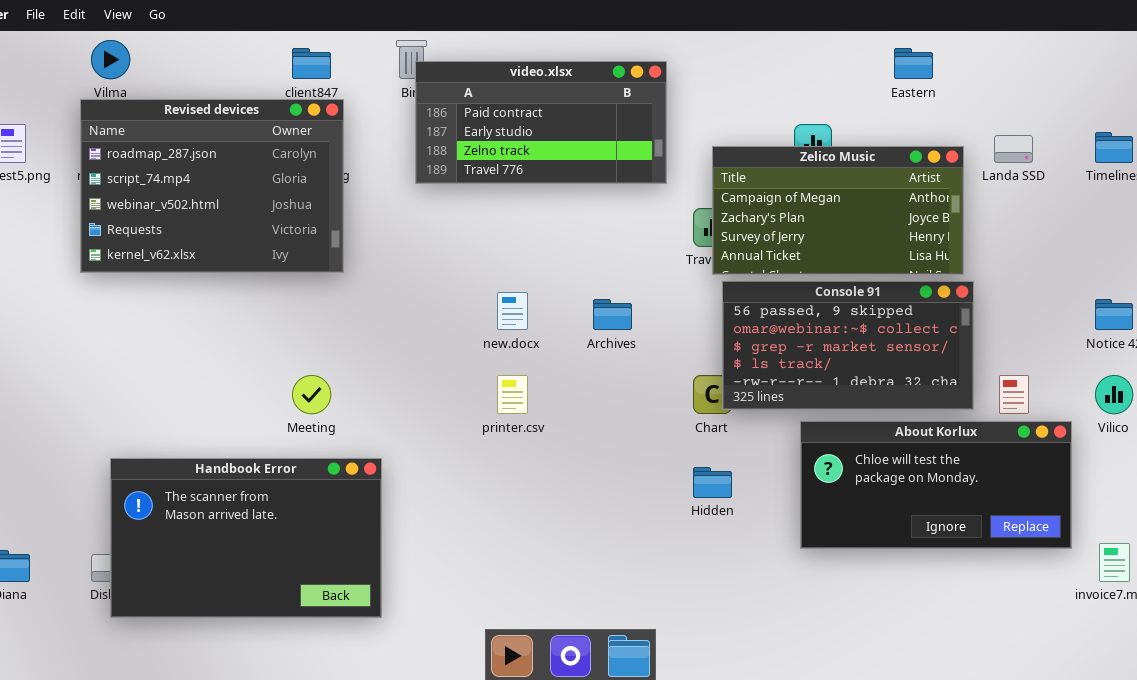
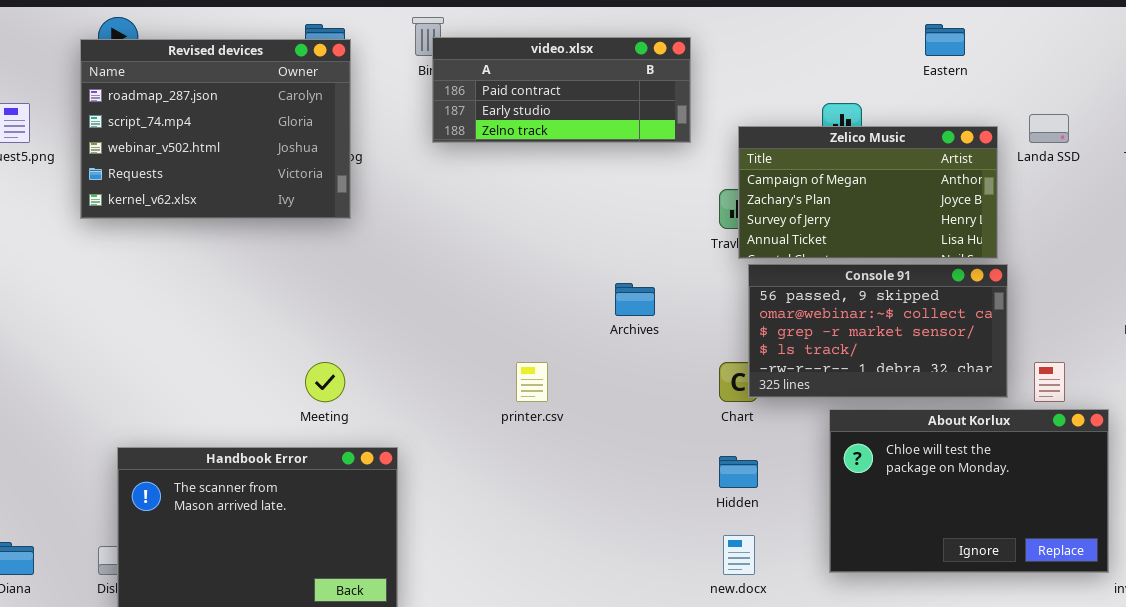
video.xlsx: [415,61,667,184] -> [432,37,691,143], resized
Revised devices: [80,99,344,273] -> [80,39,351,219], moved
new.docx: [497,292,528,330] -> [723,535,755,575], moved
About Korlux: [800,421,1072,549] -> [829,409,1109,573], resized

